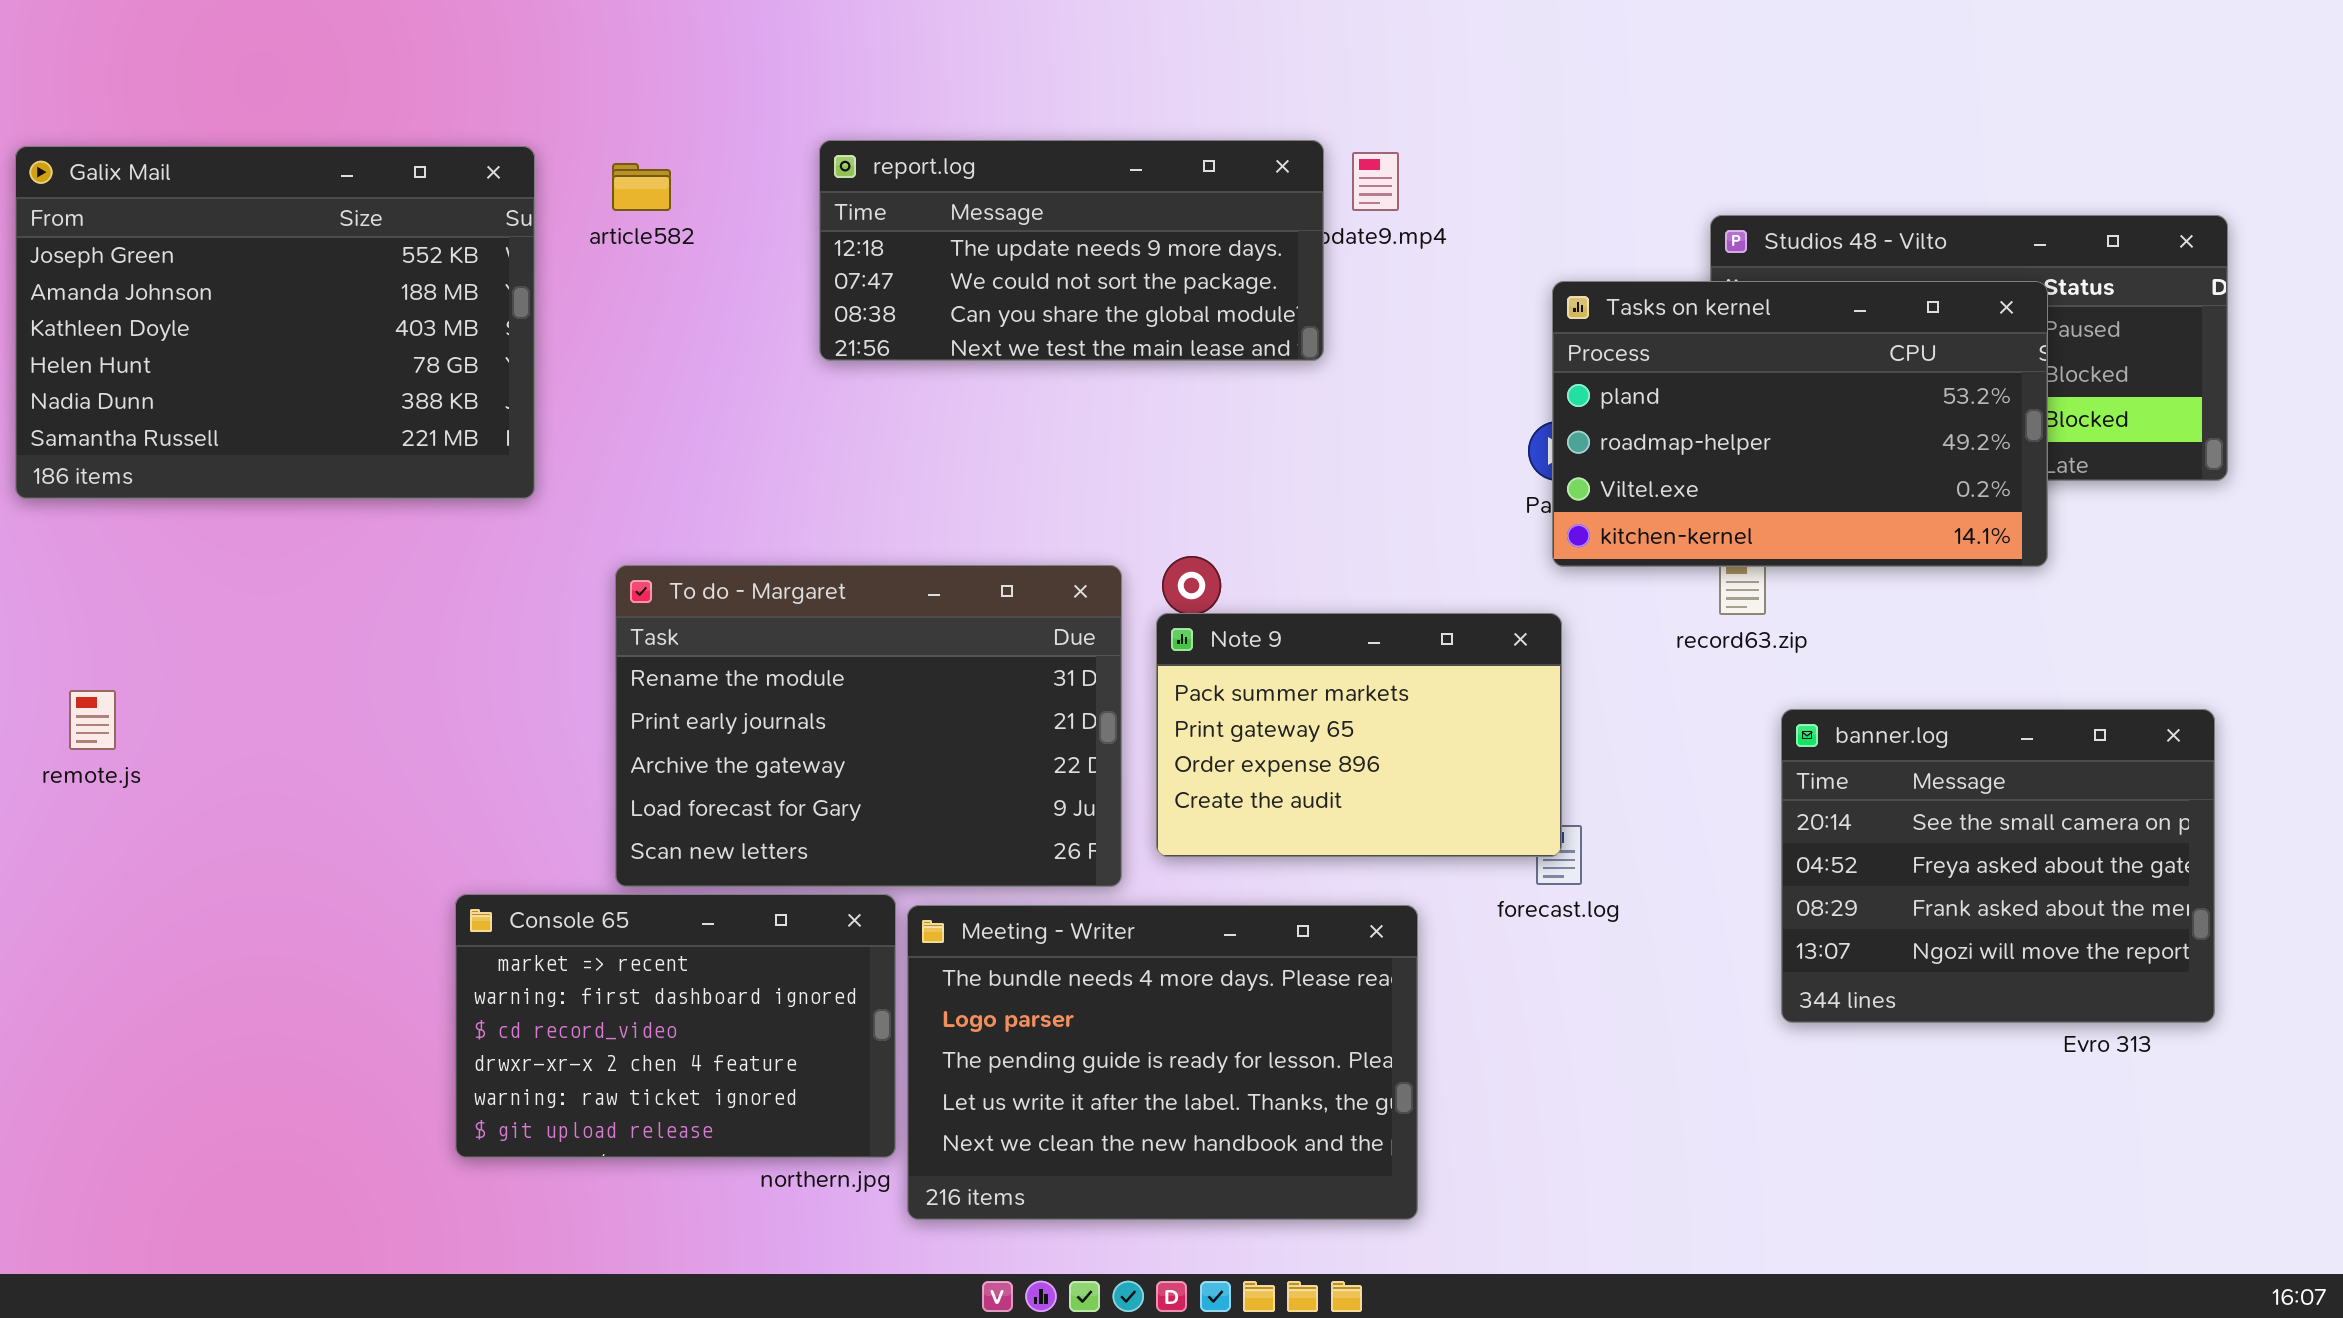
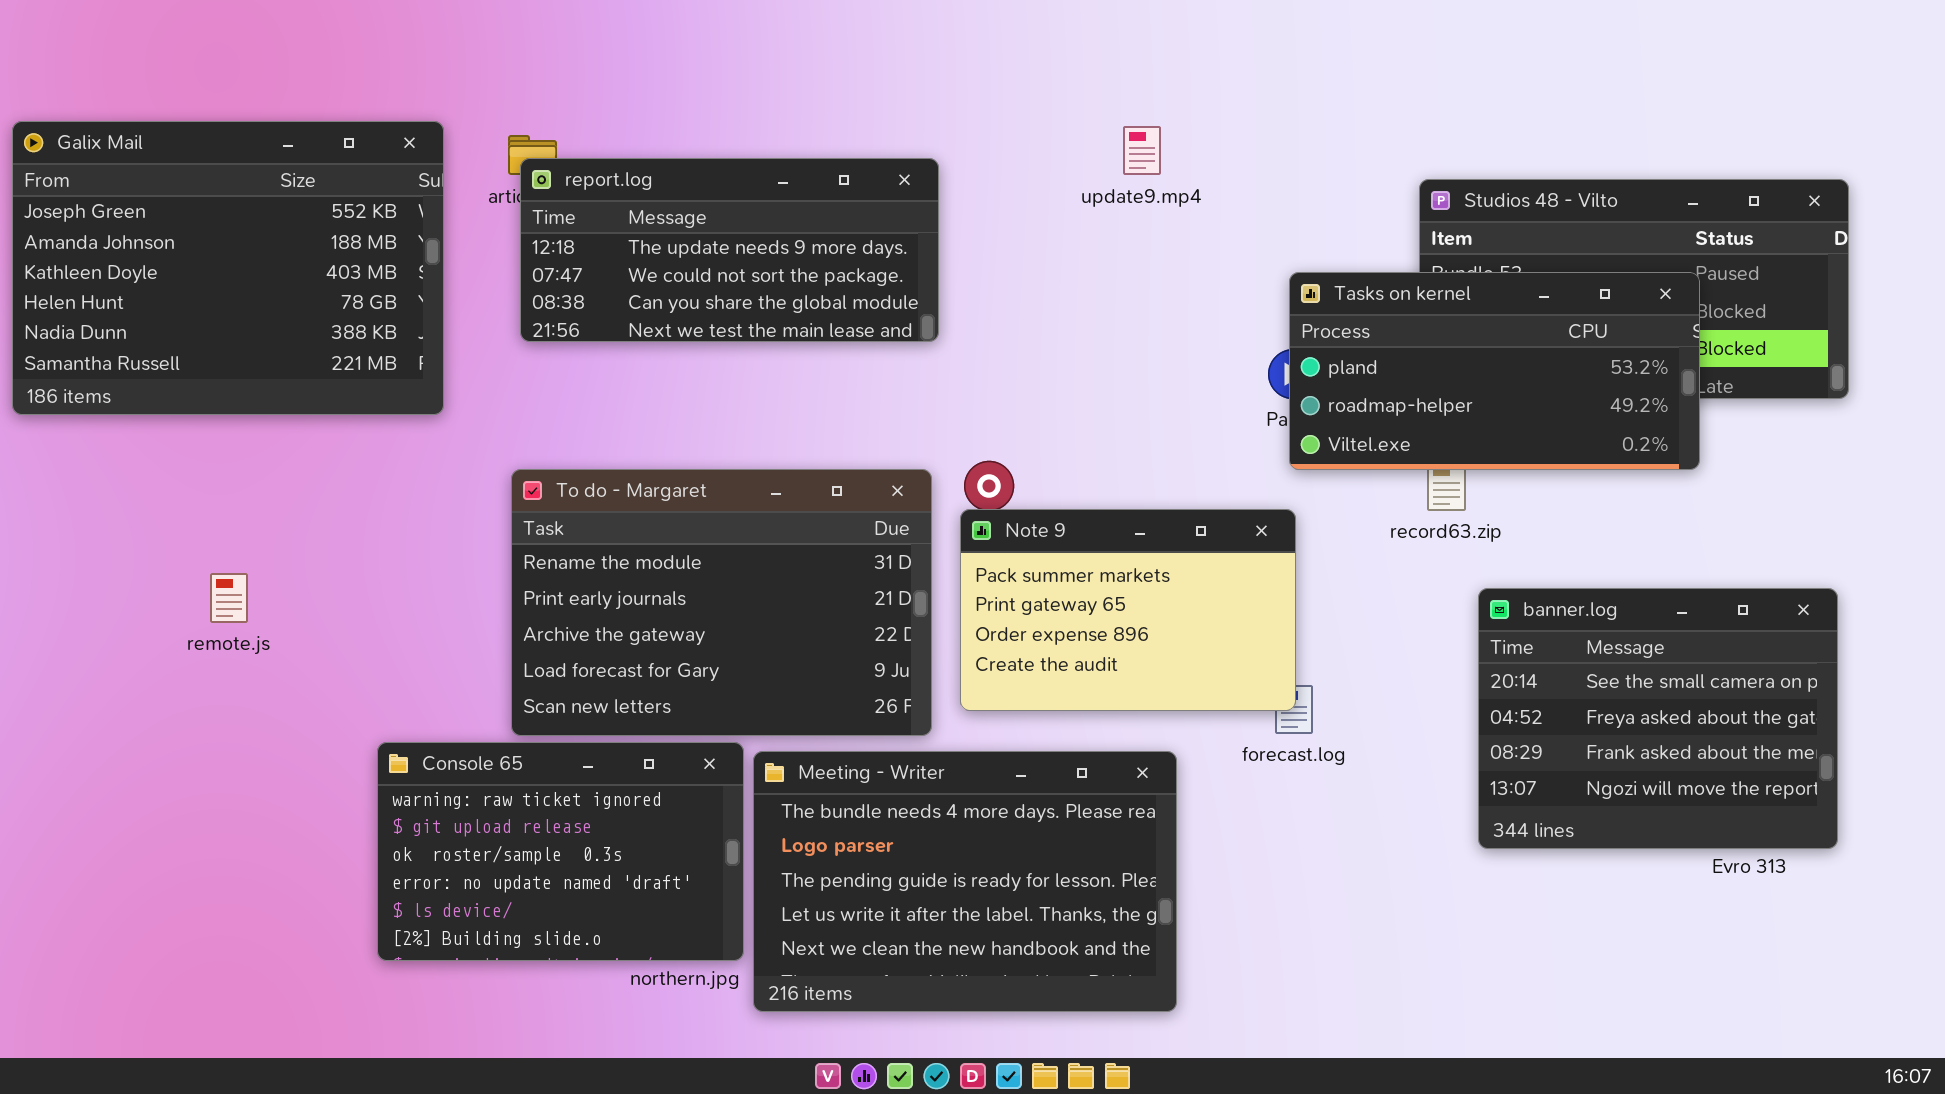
report.log: [819,140,1324,361] -> [520,158,939,342], moved
Tasks on kernel: [1552,281,2048,567] -> [1289,272,1700,470], resized
remote.js: [69,690,116,750] -> [210,573,248,623], moved
Console 65: [455,894,896,1158] -> [377,742,744,961], scrolled down 4 rows

